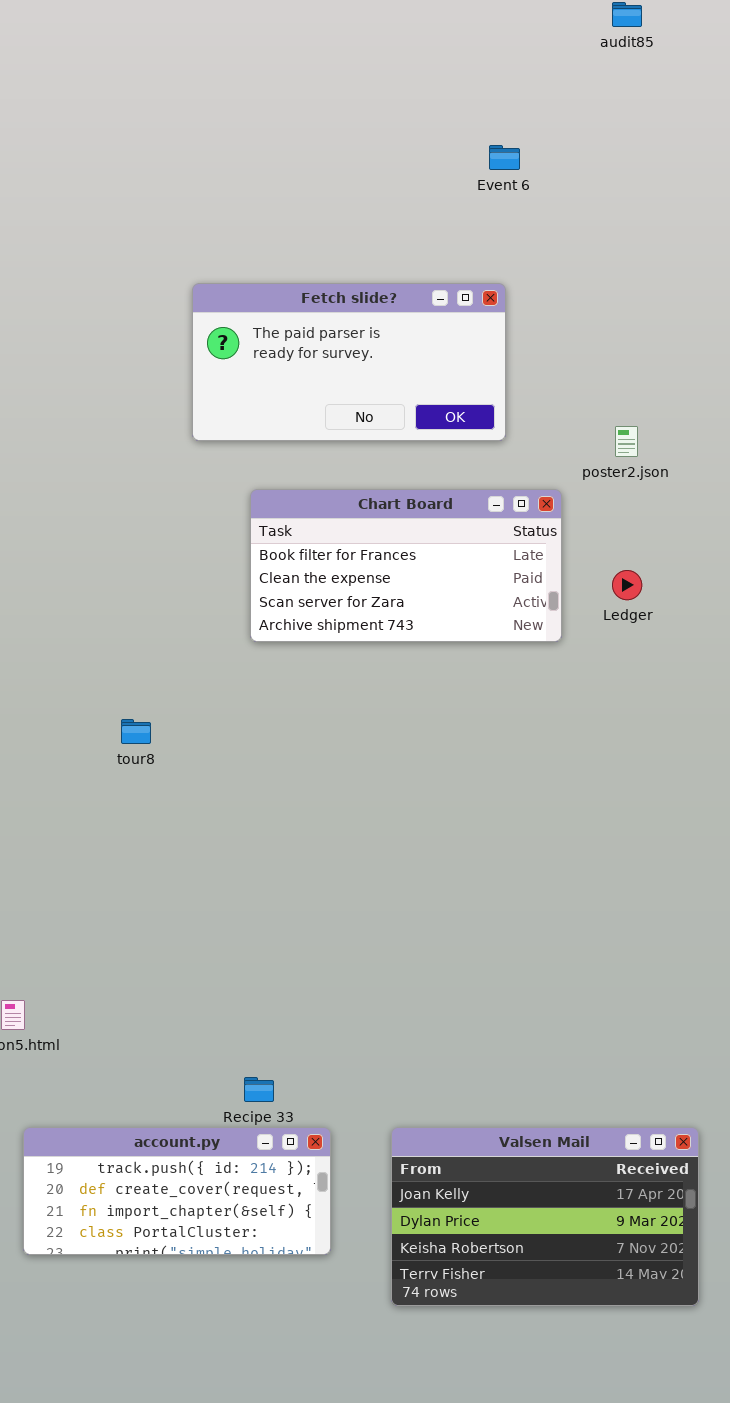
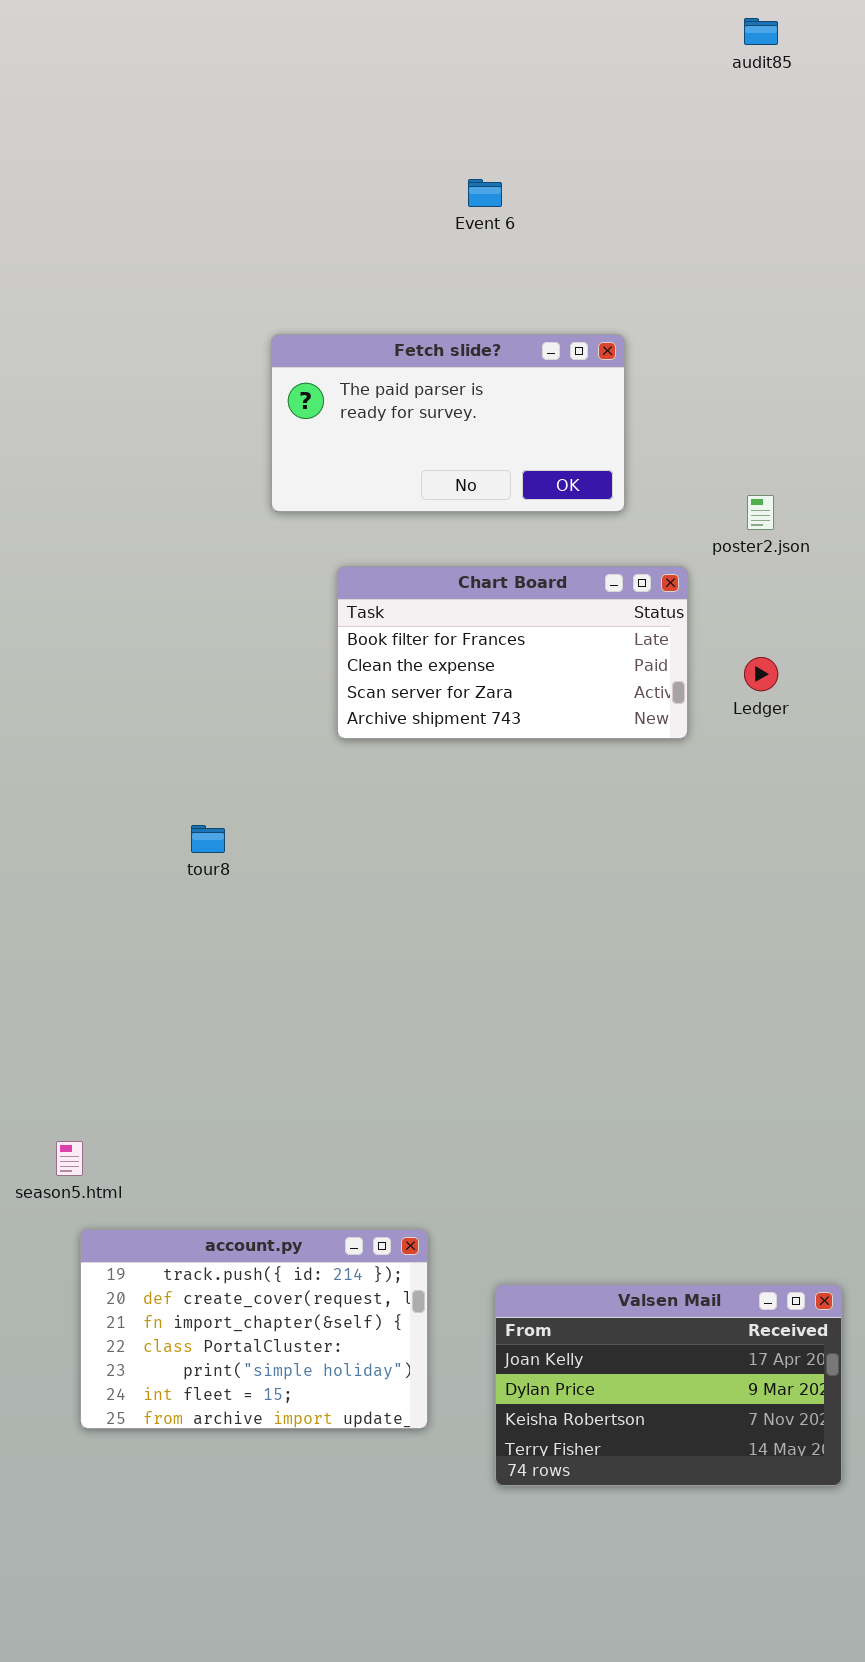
Event 6: [489,145,520,170] -> [468,179,502,207], moved
account.py: [23,1127,331,1255] -> [80,1229,428,1429], resized

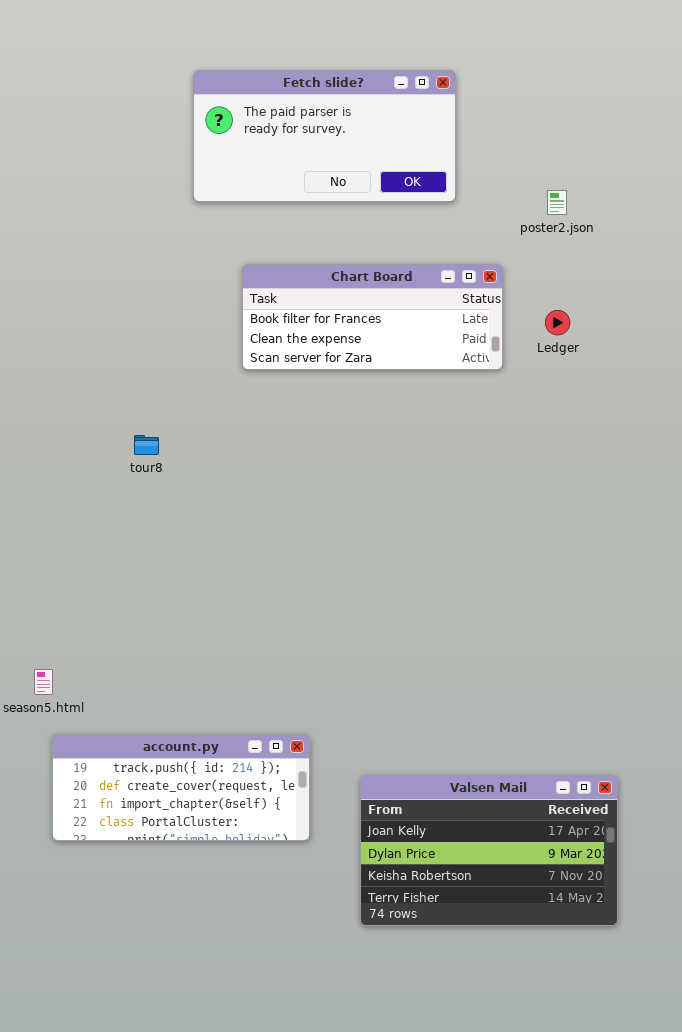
Chart Board: [337,566,688,739] -> [242,264,503,370], resized
account.py: [80,1229,428,1429] -> [52,734,310,841], resized

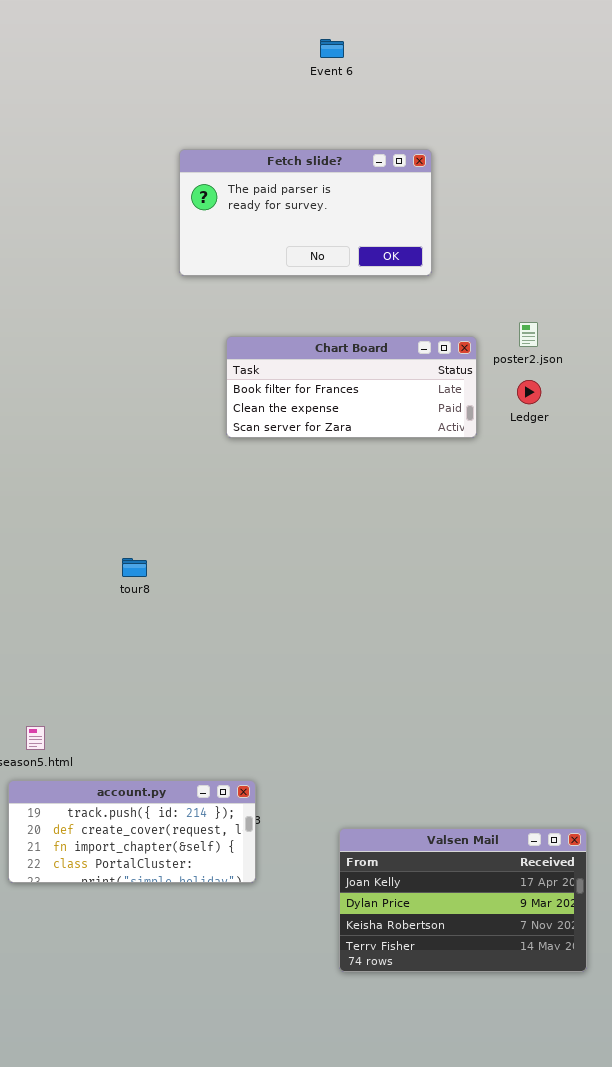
poster2.json: [547,190,567,215] -> [519,322,538,347], moved
tour8: [134,435,159,455] -> [122,558,147,577], moved
account.py: [52,734,310,841] -> [8,780,256,883], moved

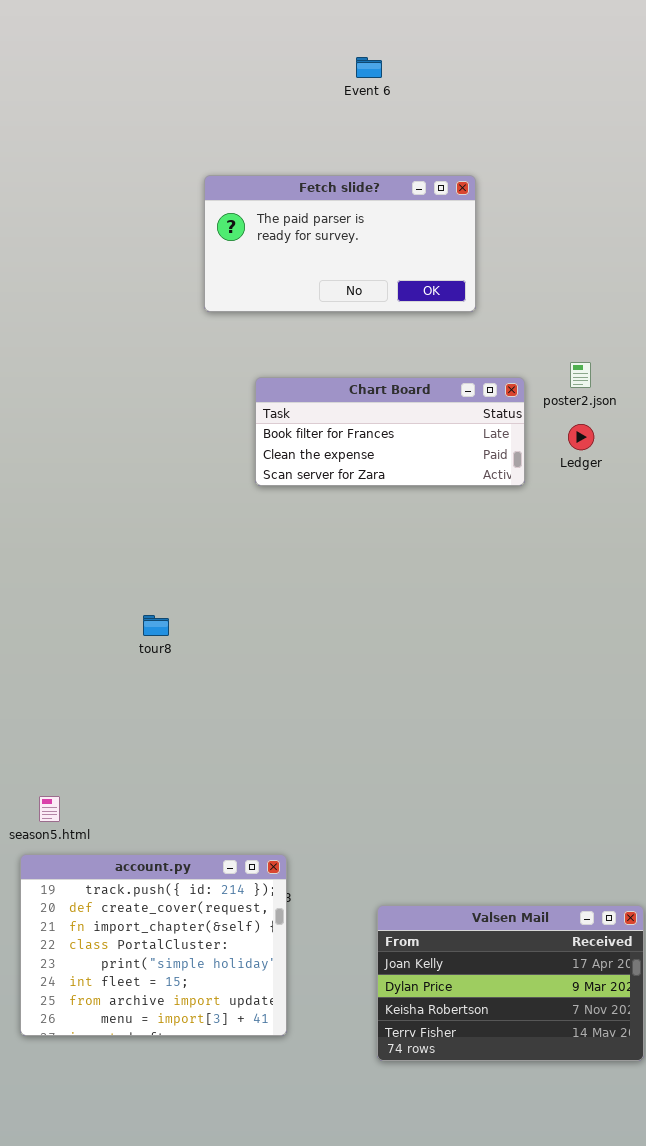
account.py: [8,780,256,883] -> [20,854,287,1036], resized

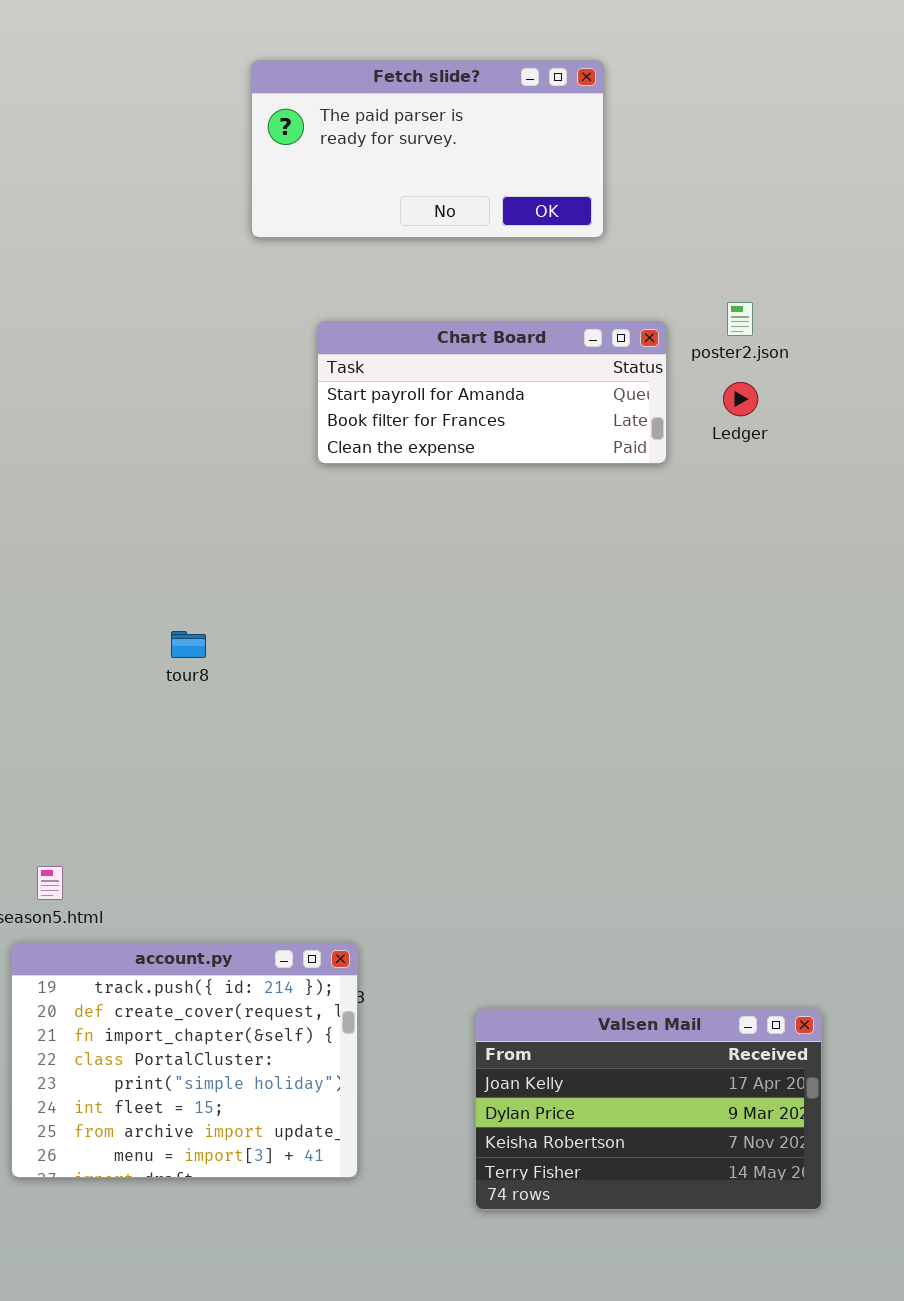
Chart Board: [255,377,525,486] -> [317,321,667,464], scrolled up 1 row

